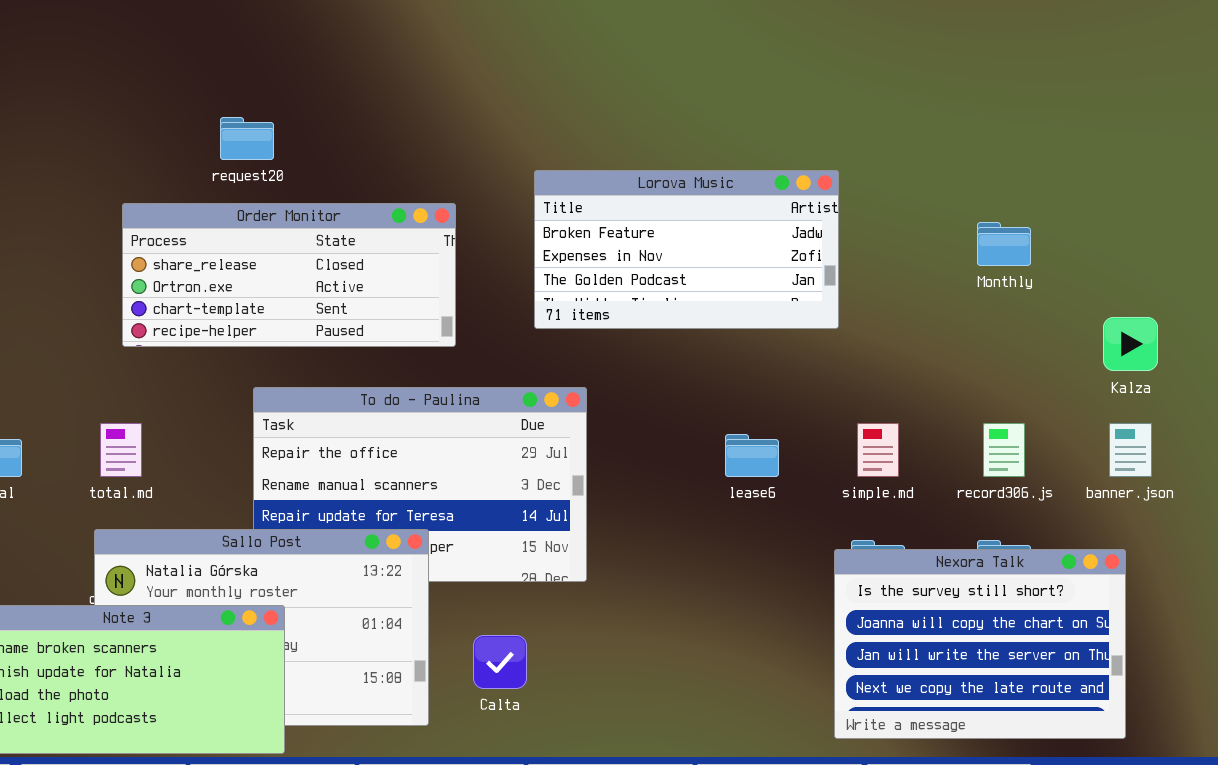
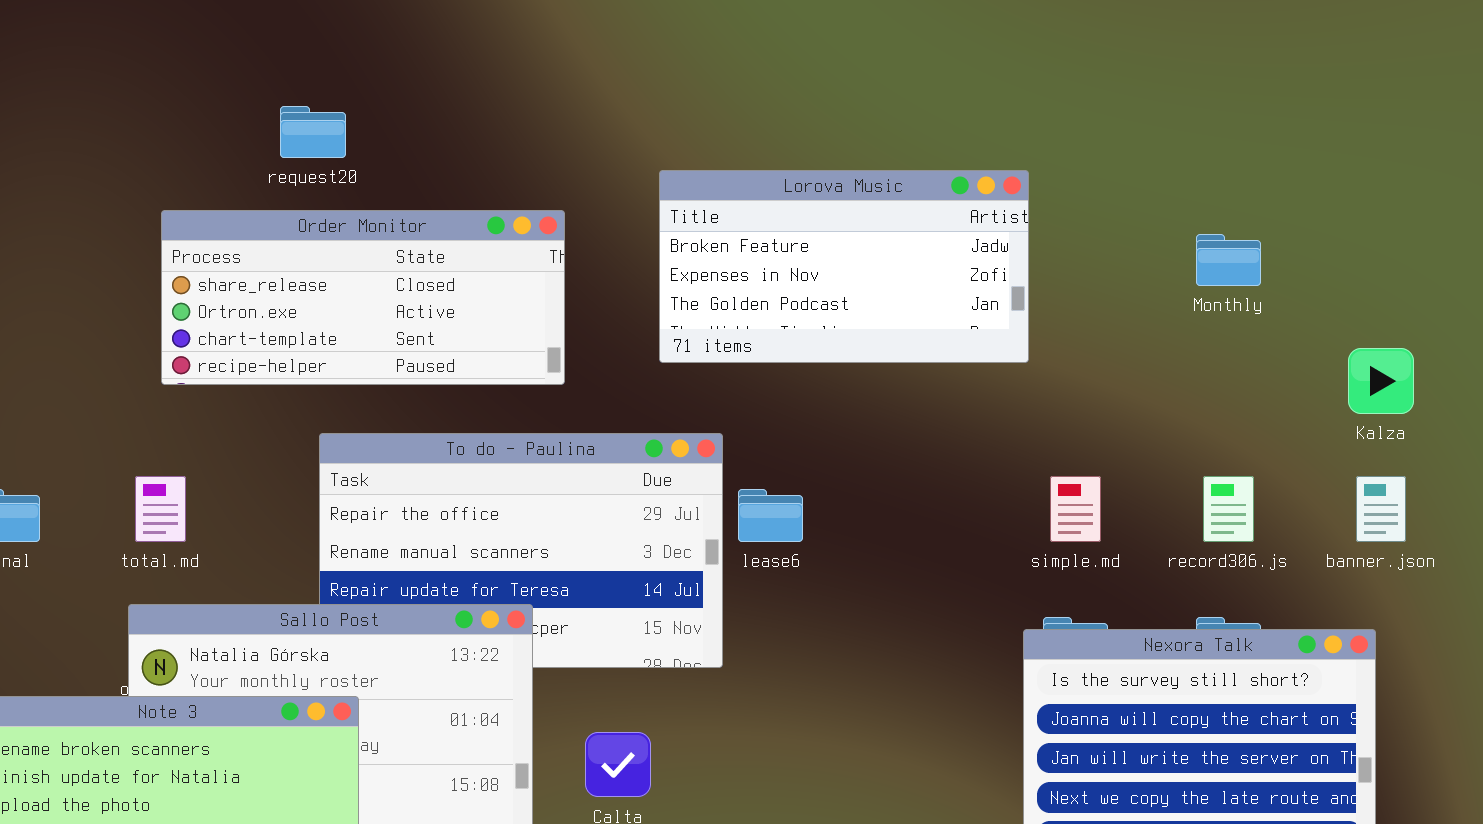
lease6: [725,434,779,477] -> [738,489,803,542], moved

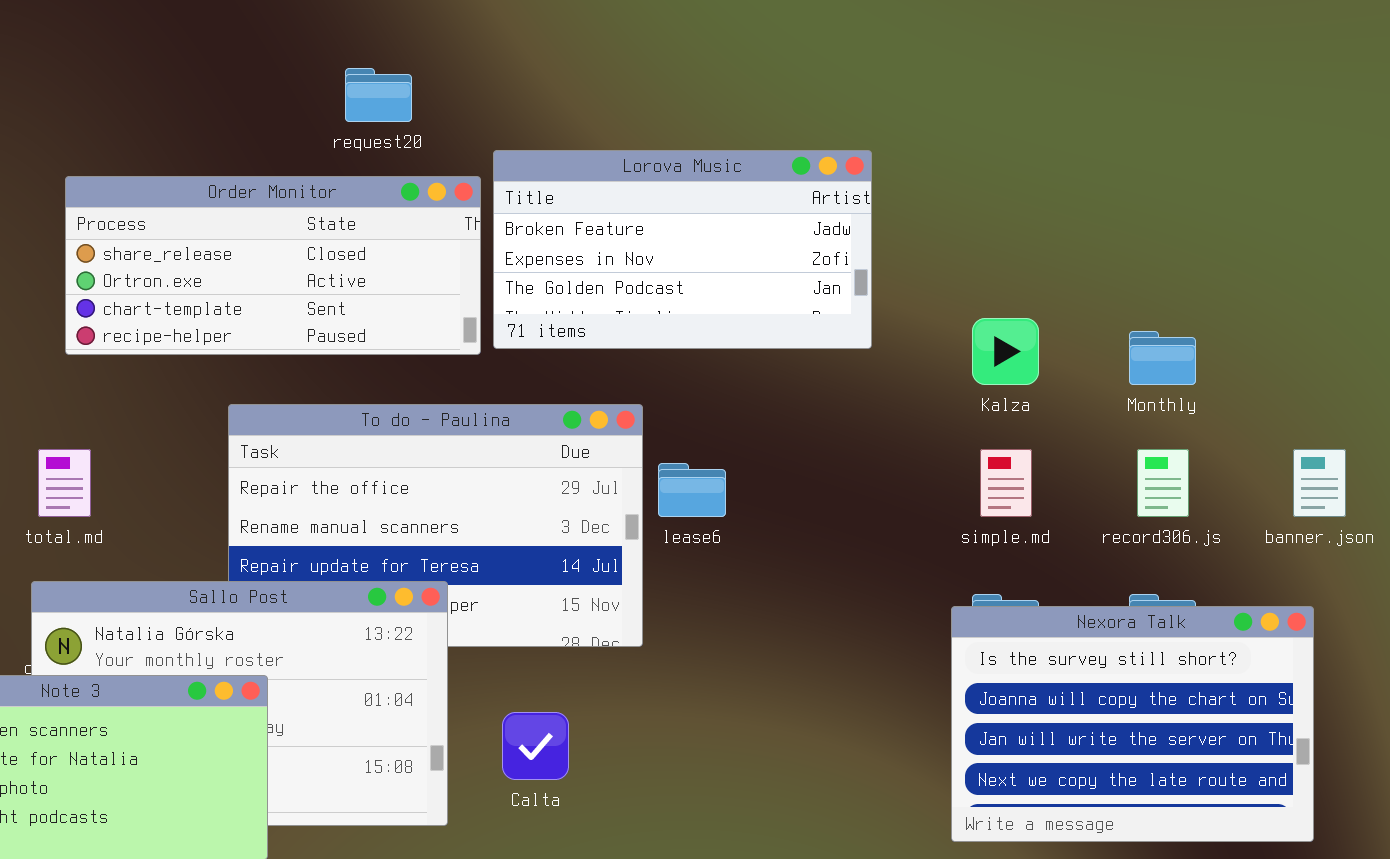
request20: [280,106,346,158] -> [345,68,412,122], moved
Lorova Music: [659,170,1029,363] -> [493,150,872,349], moved
Monthly: [1196,234,1261,286] -> [1129,331,1196,385], moved
Kalza: [1348,348,1414,414] -> [972,318,1039,385], moved

